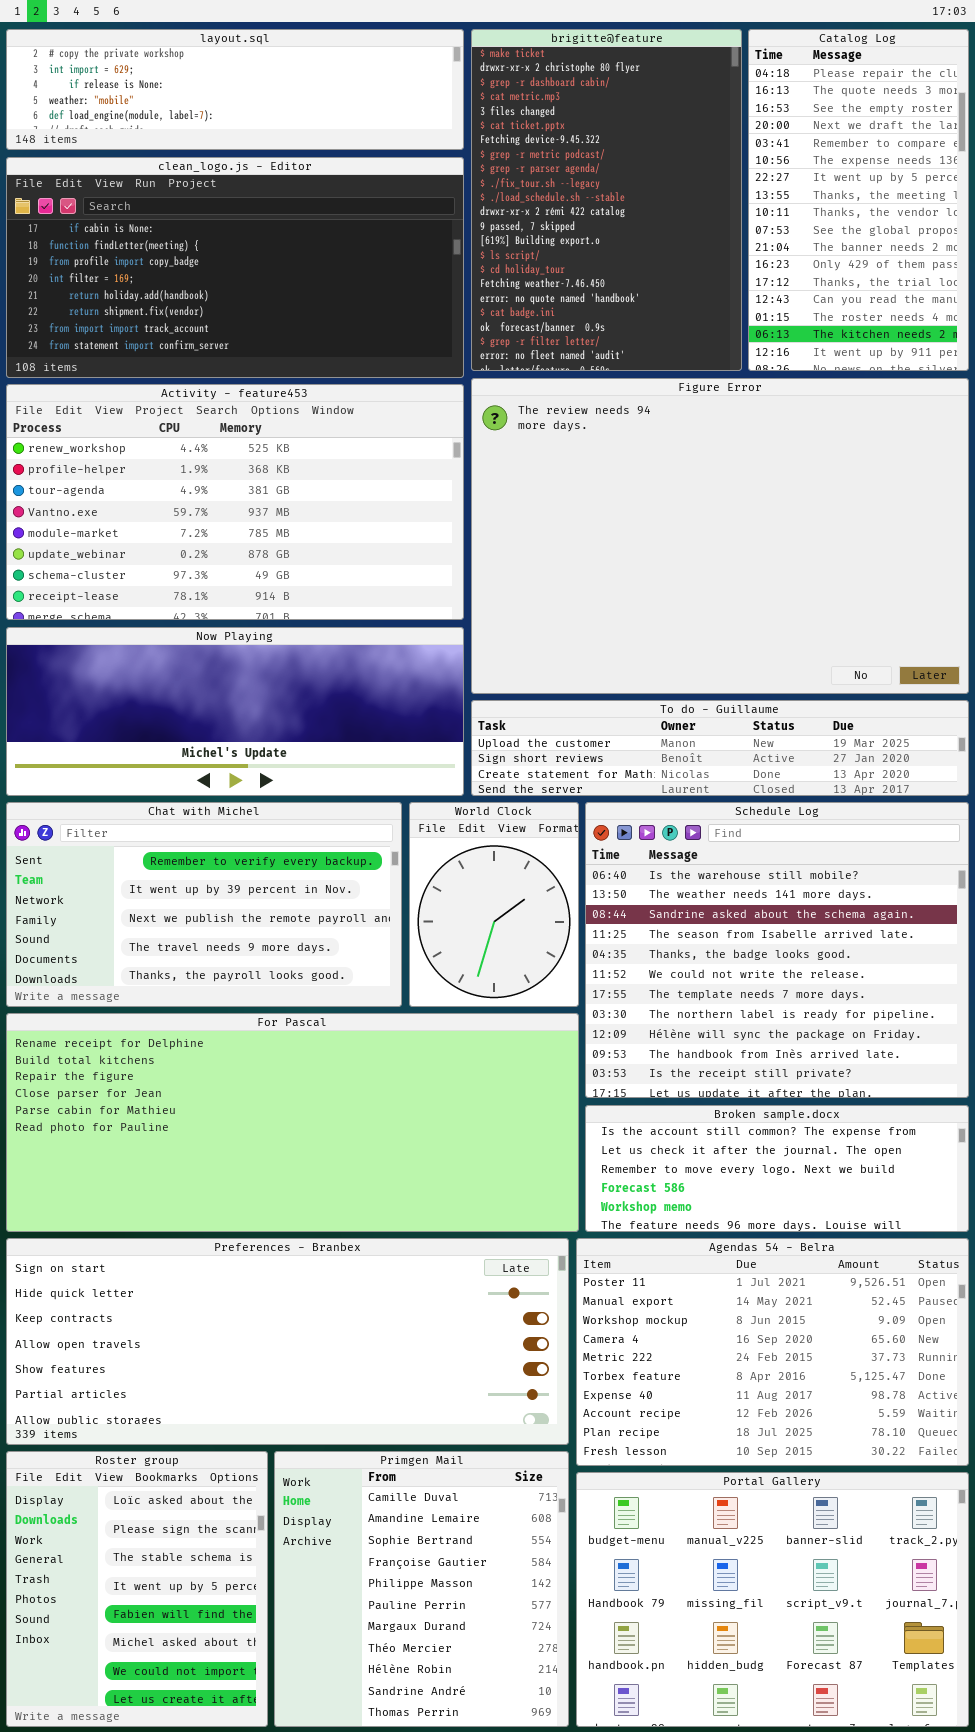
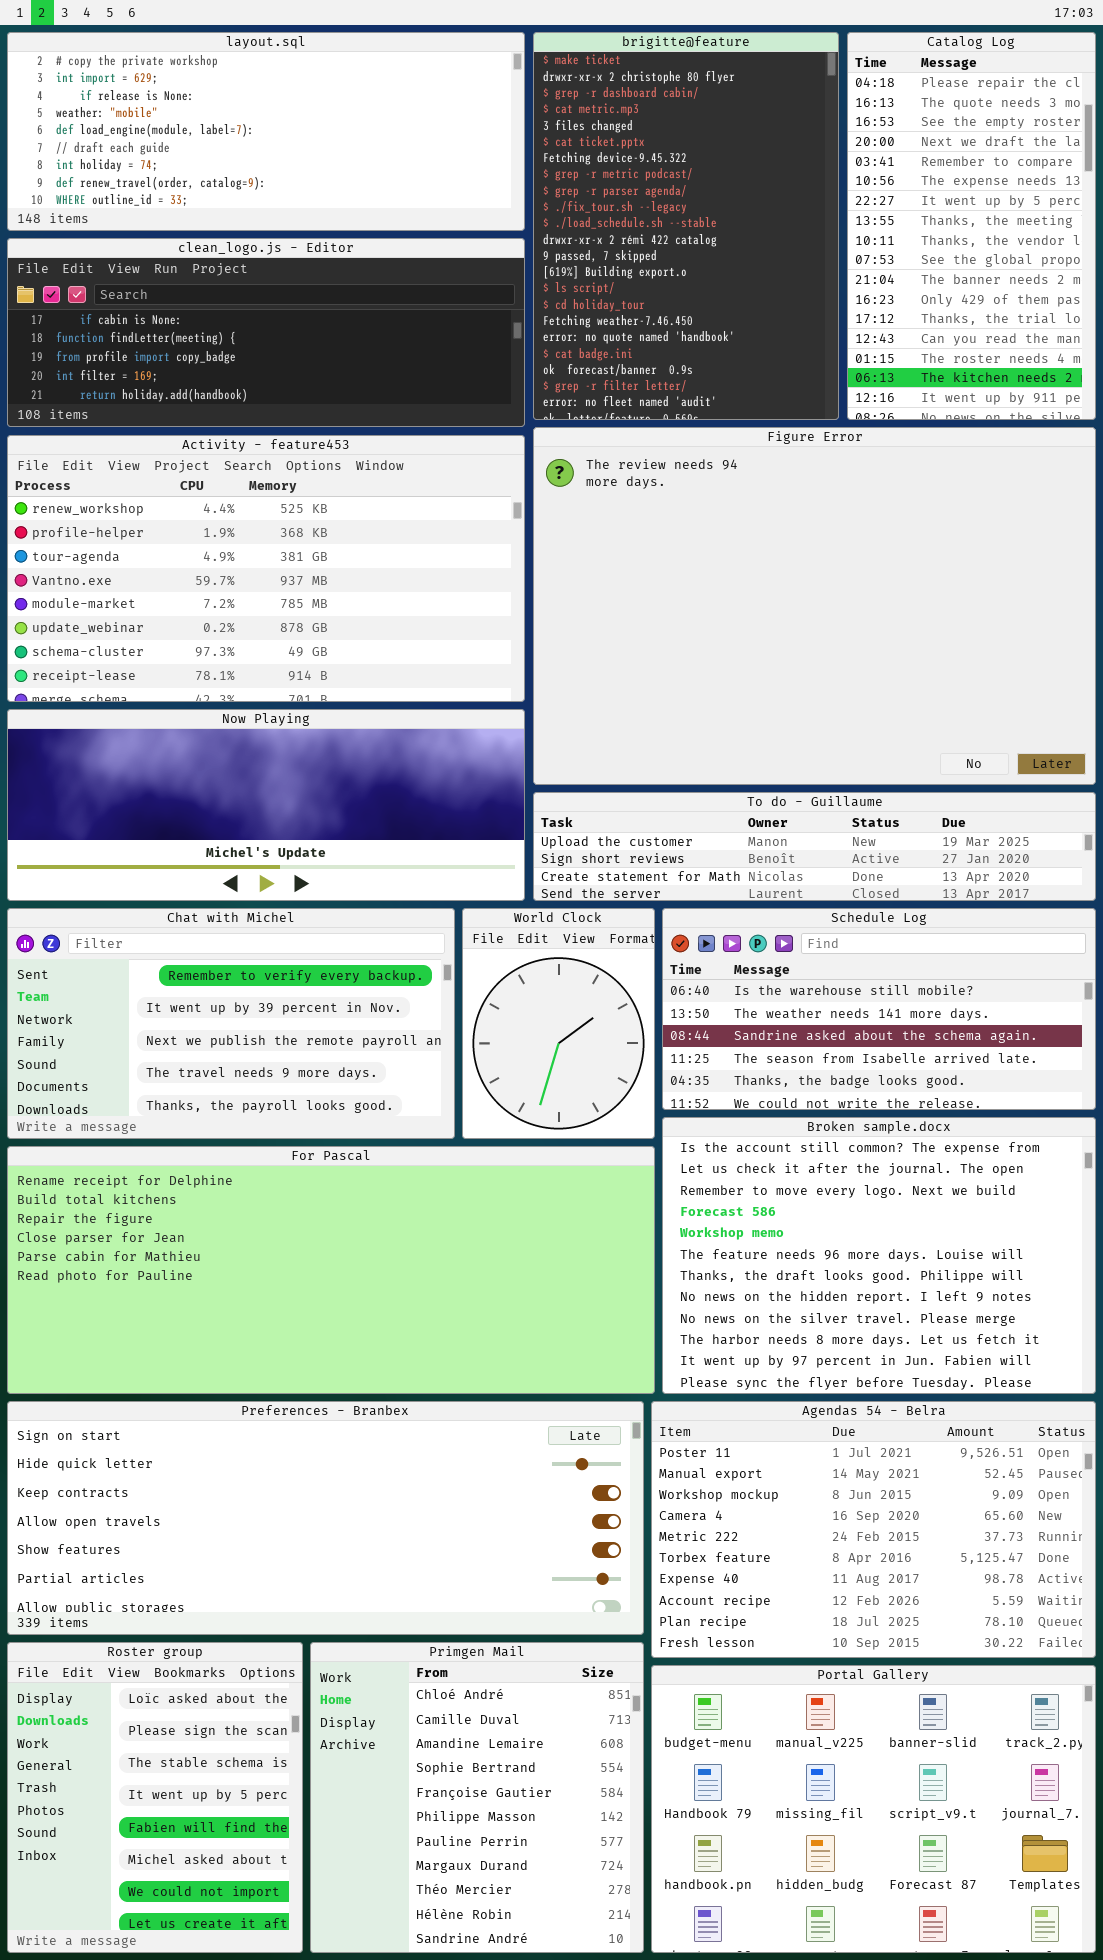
layout.sql: [6,29,464,150] -> [7,32,525,231], resized
clean_logo.js - Editor: [6,157,464,378] -> [7,238,525,427], resized
Schedule Log: [585,802,969,1098] -> [662,908,1096,1110], resized
Broken sample.docx: [585,1105,969,1232] -> [662,1117,1096,1394], resized
Primgen Mail: [274,1451,569,1727] -> [310,1642,644,1953], scrolled up 1 row

